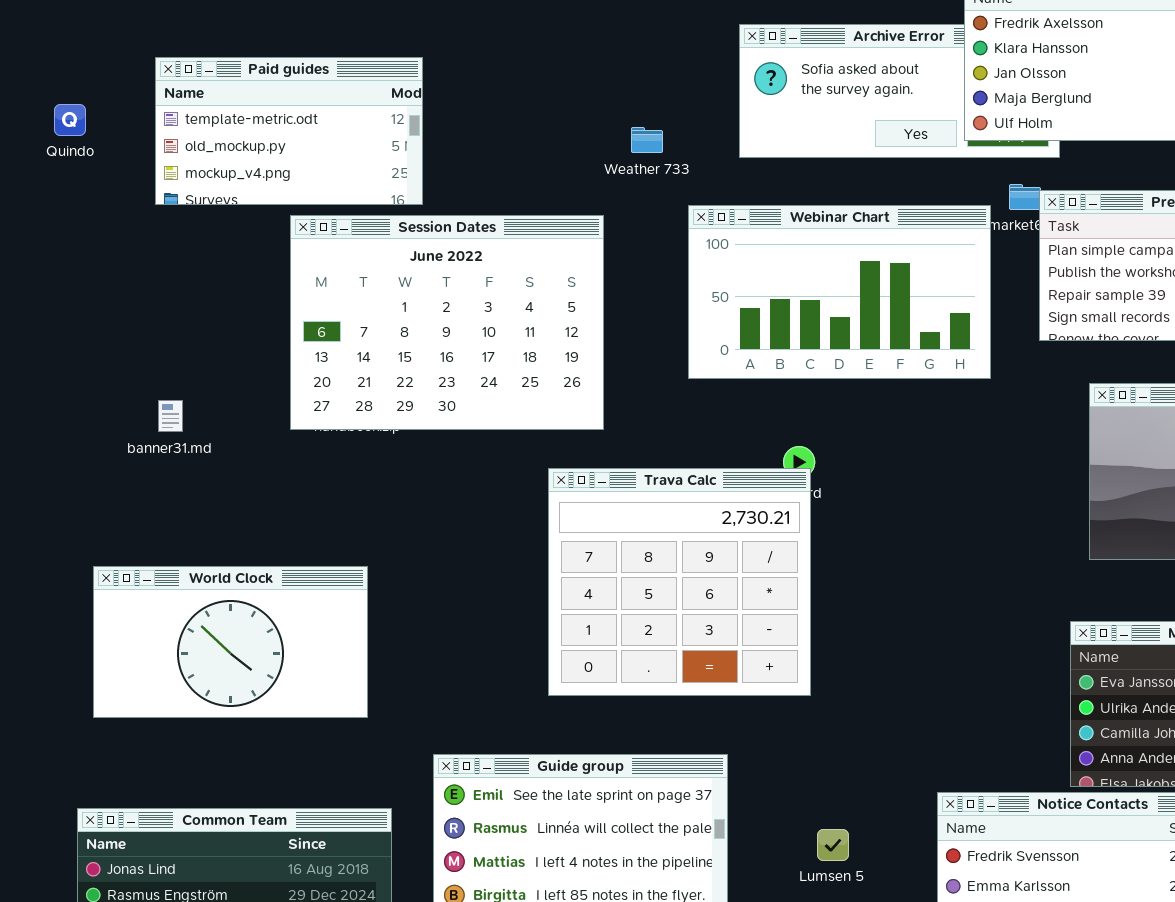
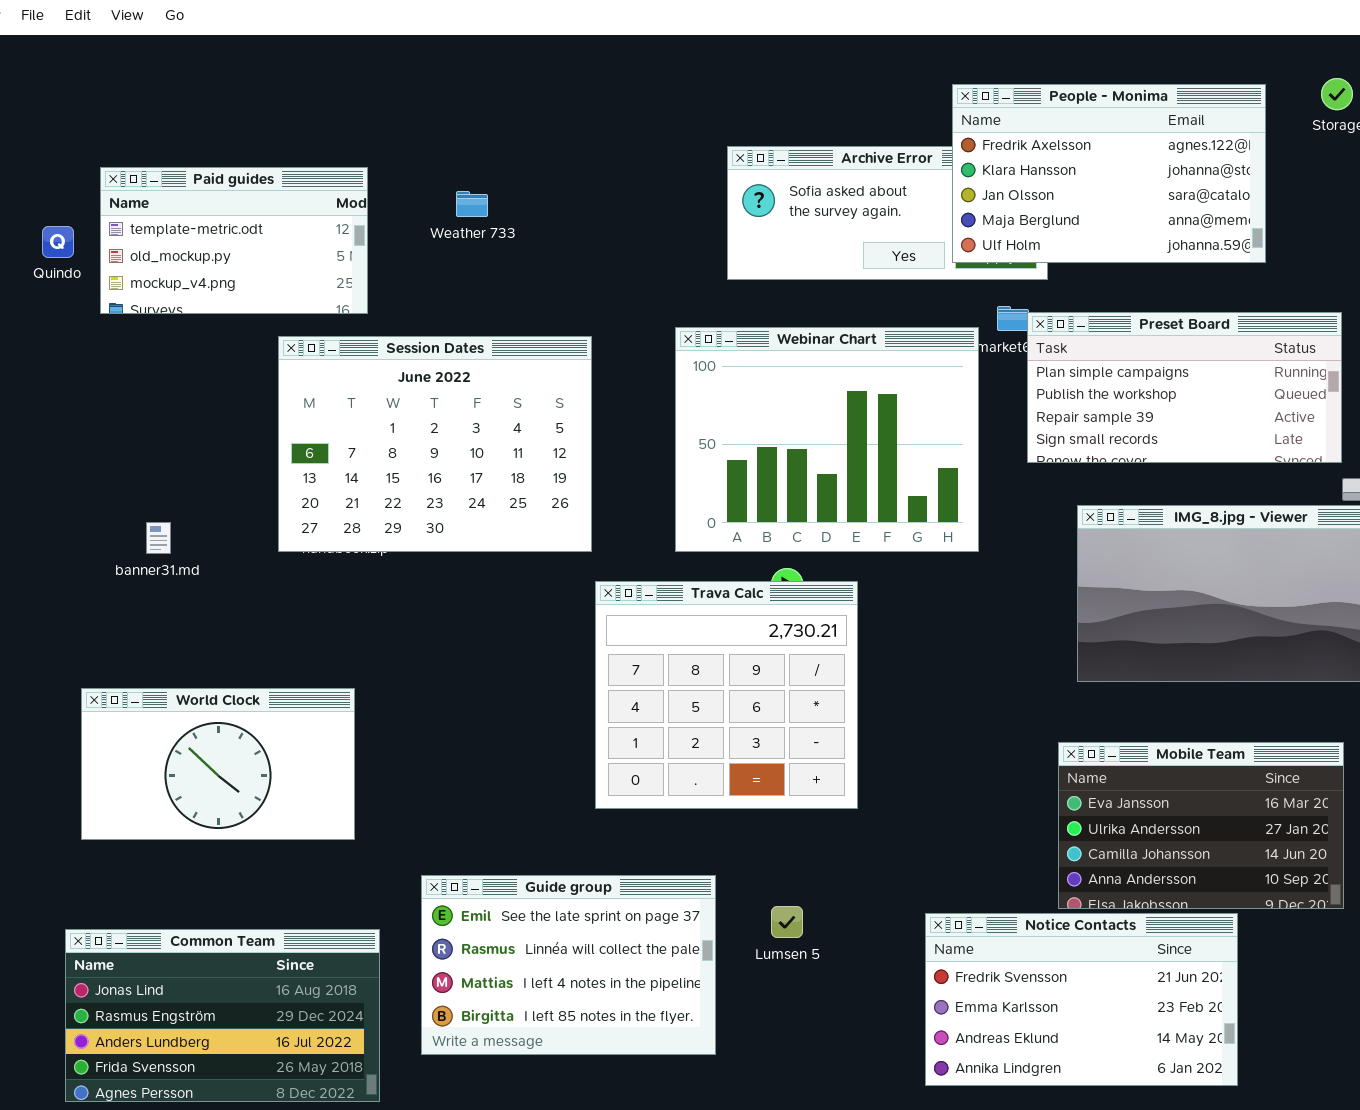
Paid guides: [155,57,423,205] -> [100,167,368,314], moved
Weather 733: [631,127,663,153] -> [456,191,488,217], moved
Webinar Chart: [688,205,991,379] -> [675,327,979,552], resized
Trava Calc: [548,468,811,696] -> [595,581,858,809], moved
Lumsen 5: [817,829,849,861] -> [771,906,803,938], moved

